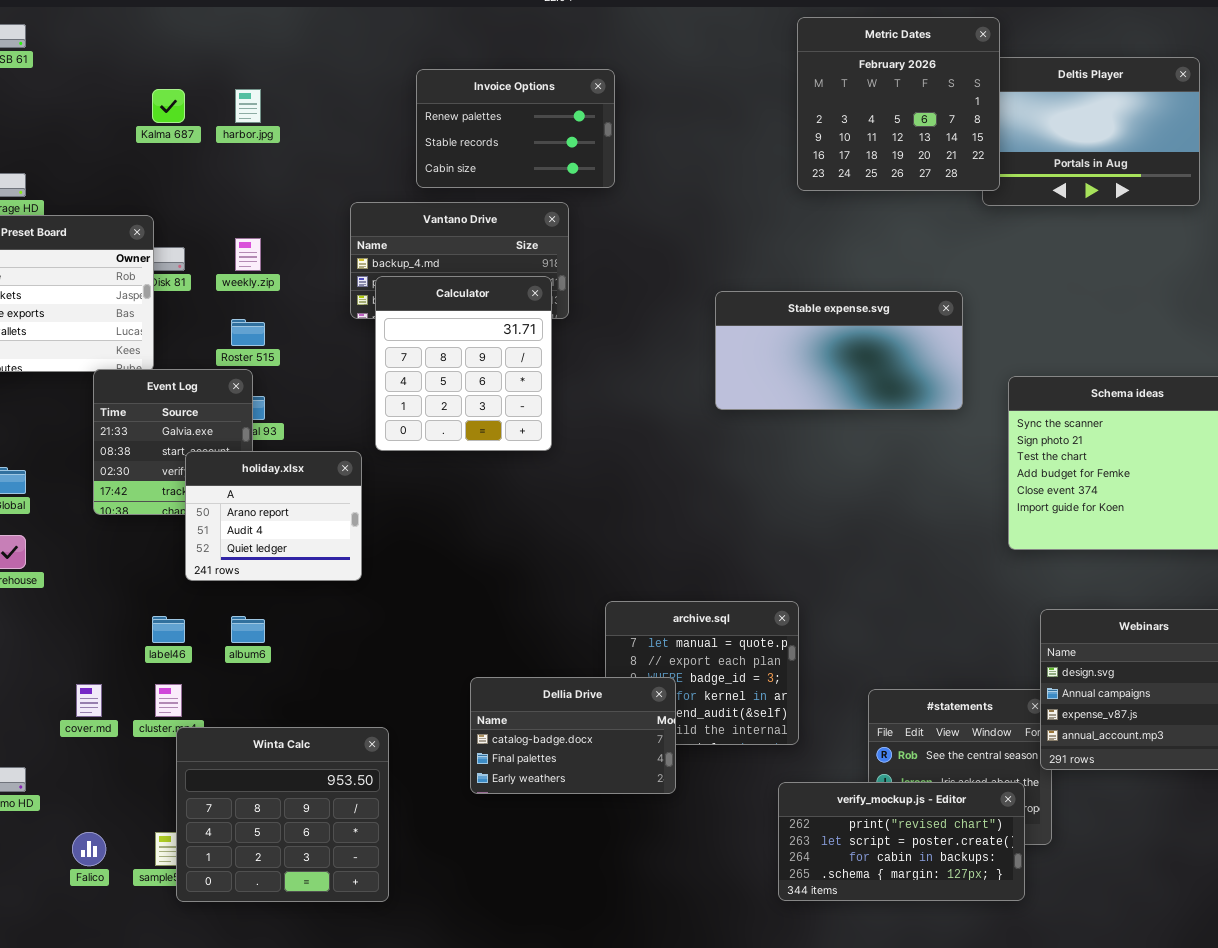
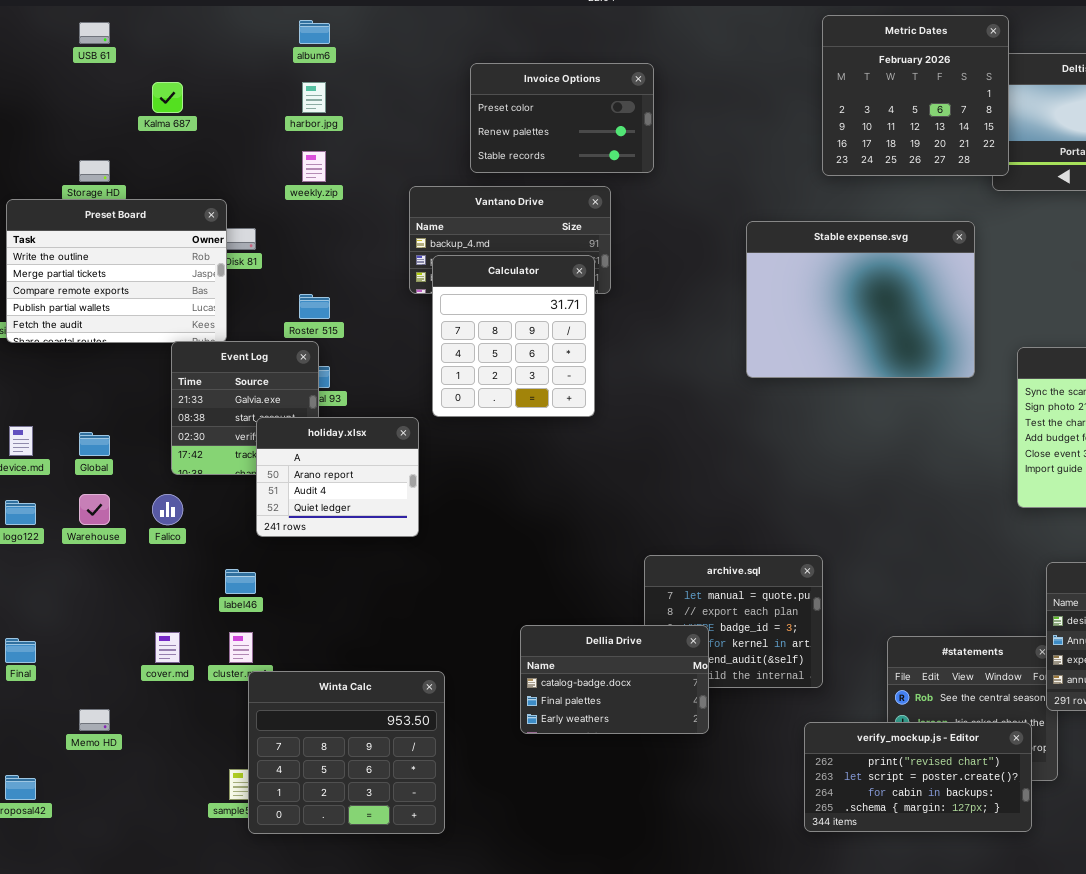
Invoice Options: [416,69,615,188] -> [470,63,654,173], scrolled up 1 row
Kalma 687: [152,89,185,123] -> [152,82,183,113], moved
weekly.zip: [235,238,261,271] -> [302,151,326,182], moved
Stable expense.svg: [715,291,963,410] -> [746,221,975,378], resized
album6: [231,616,265,643] -> [299,20,330,44], moved
Falico: [72,832,106,866] -> [152,494,183,525], moved

